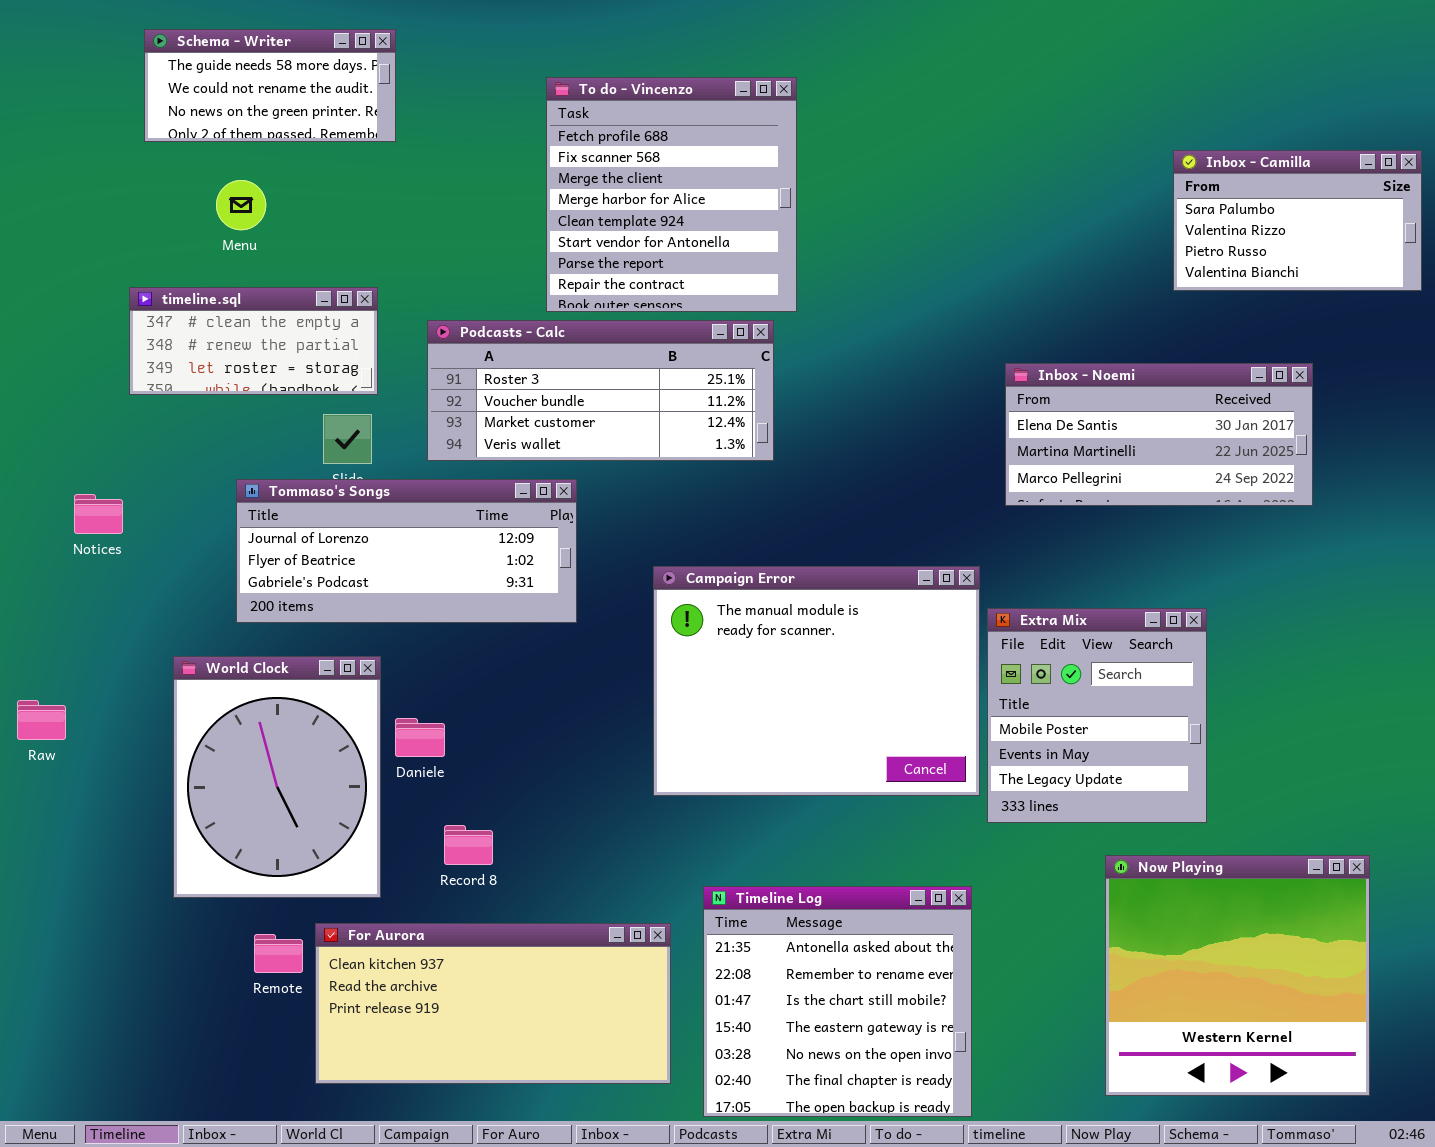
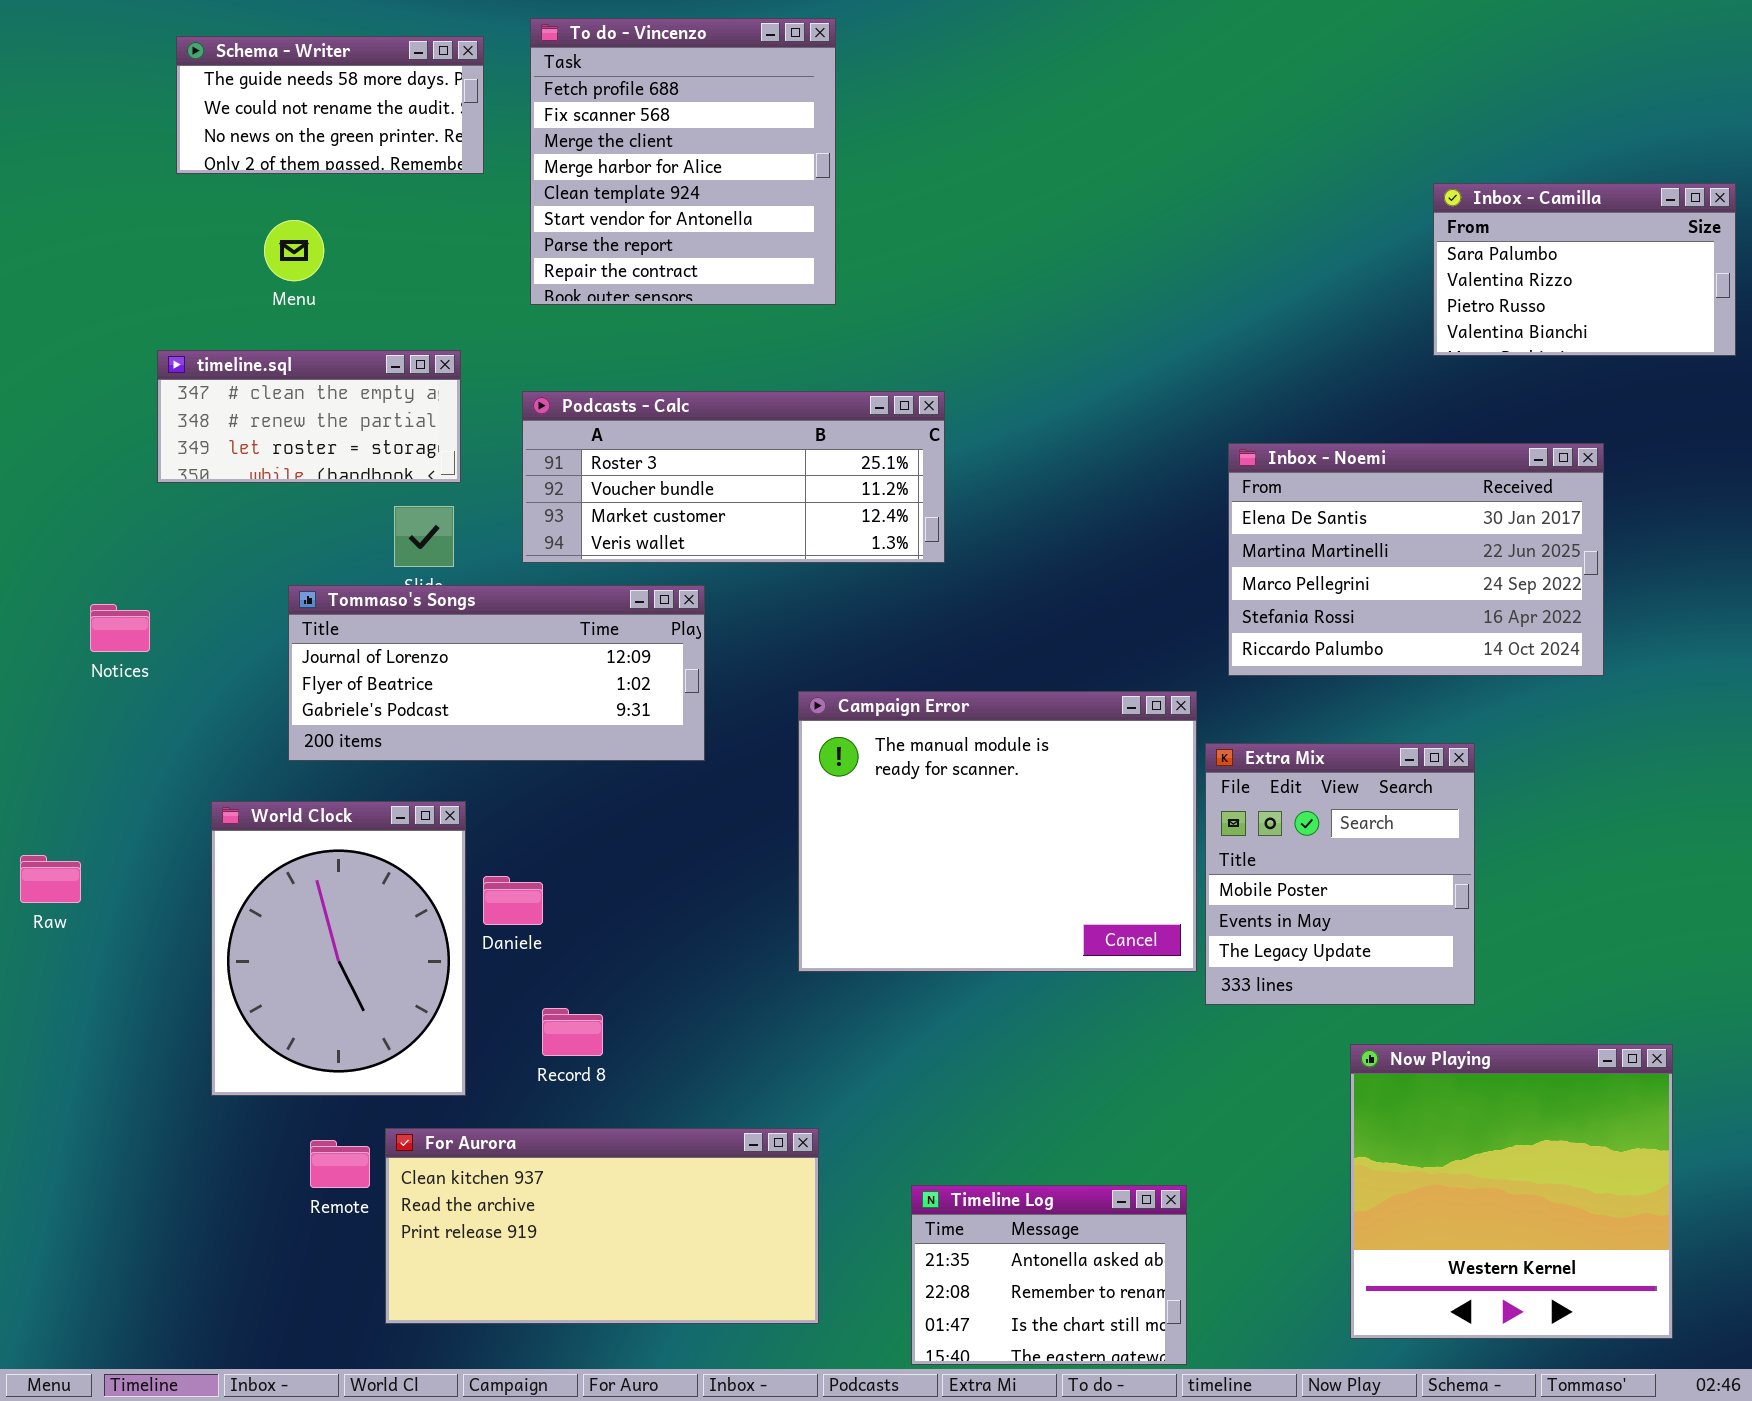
To do - Vincenzo: [546,77,797,312] -> [530,18,836,305], moved
Inbox - Noemi: [1005,363,1313,506] -> [1228,443,1604,676], resized
Timeline Log: [703,886,972,1117] -> [911,1185,1187,1365], resized

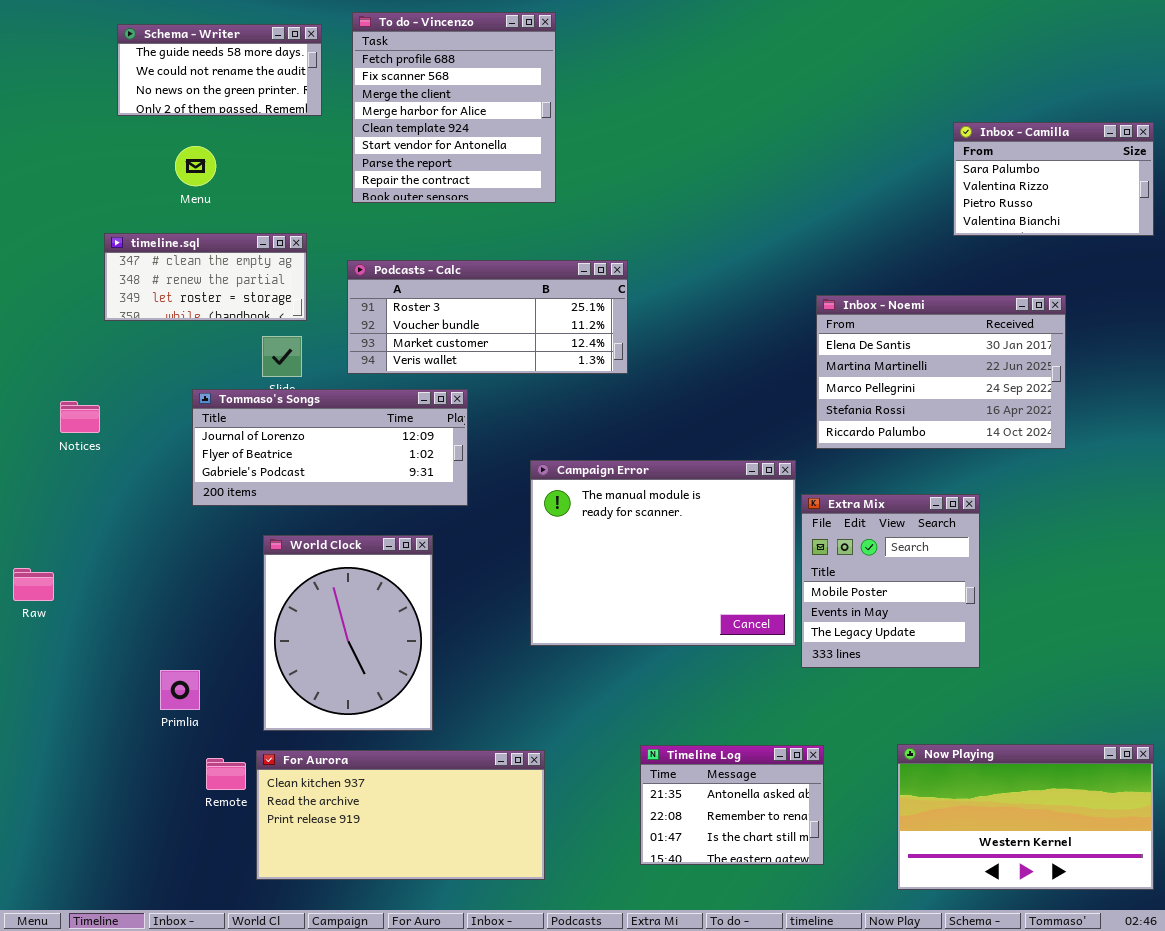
World Clock: [211,801,466,1096] -> [263,535,433,731], moved
Now Playing: [1350,1044,1673,1339] -> [897,744,1154,890], resized
Timeline Log: [911,1185,1187,1365] -> [640,745,824,865], moved

